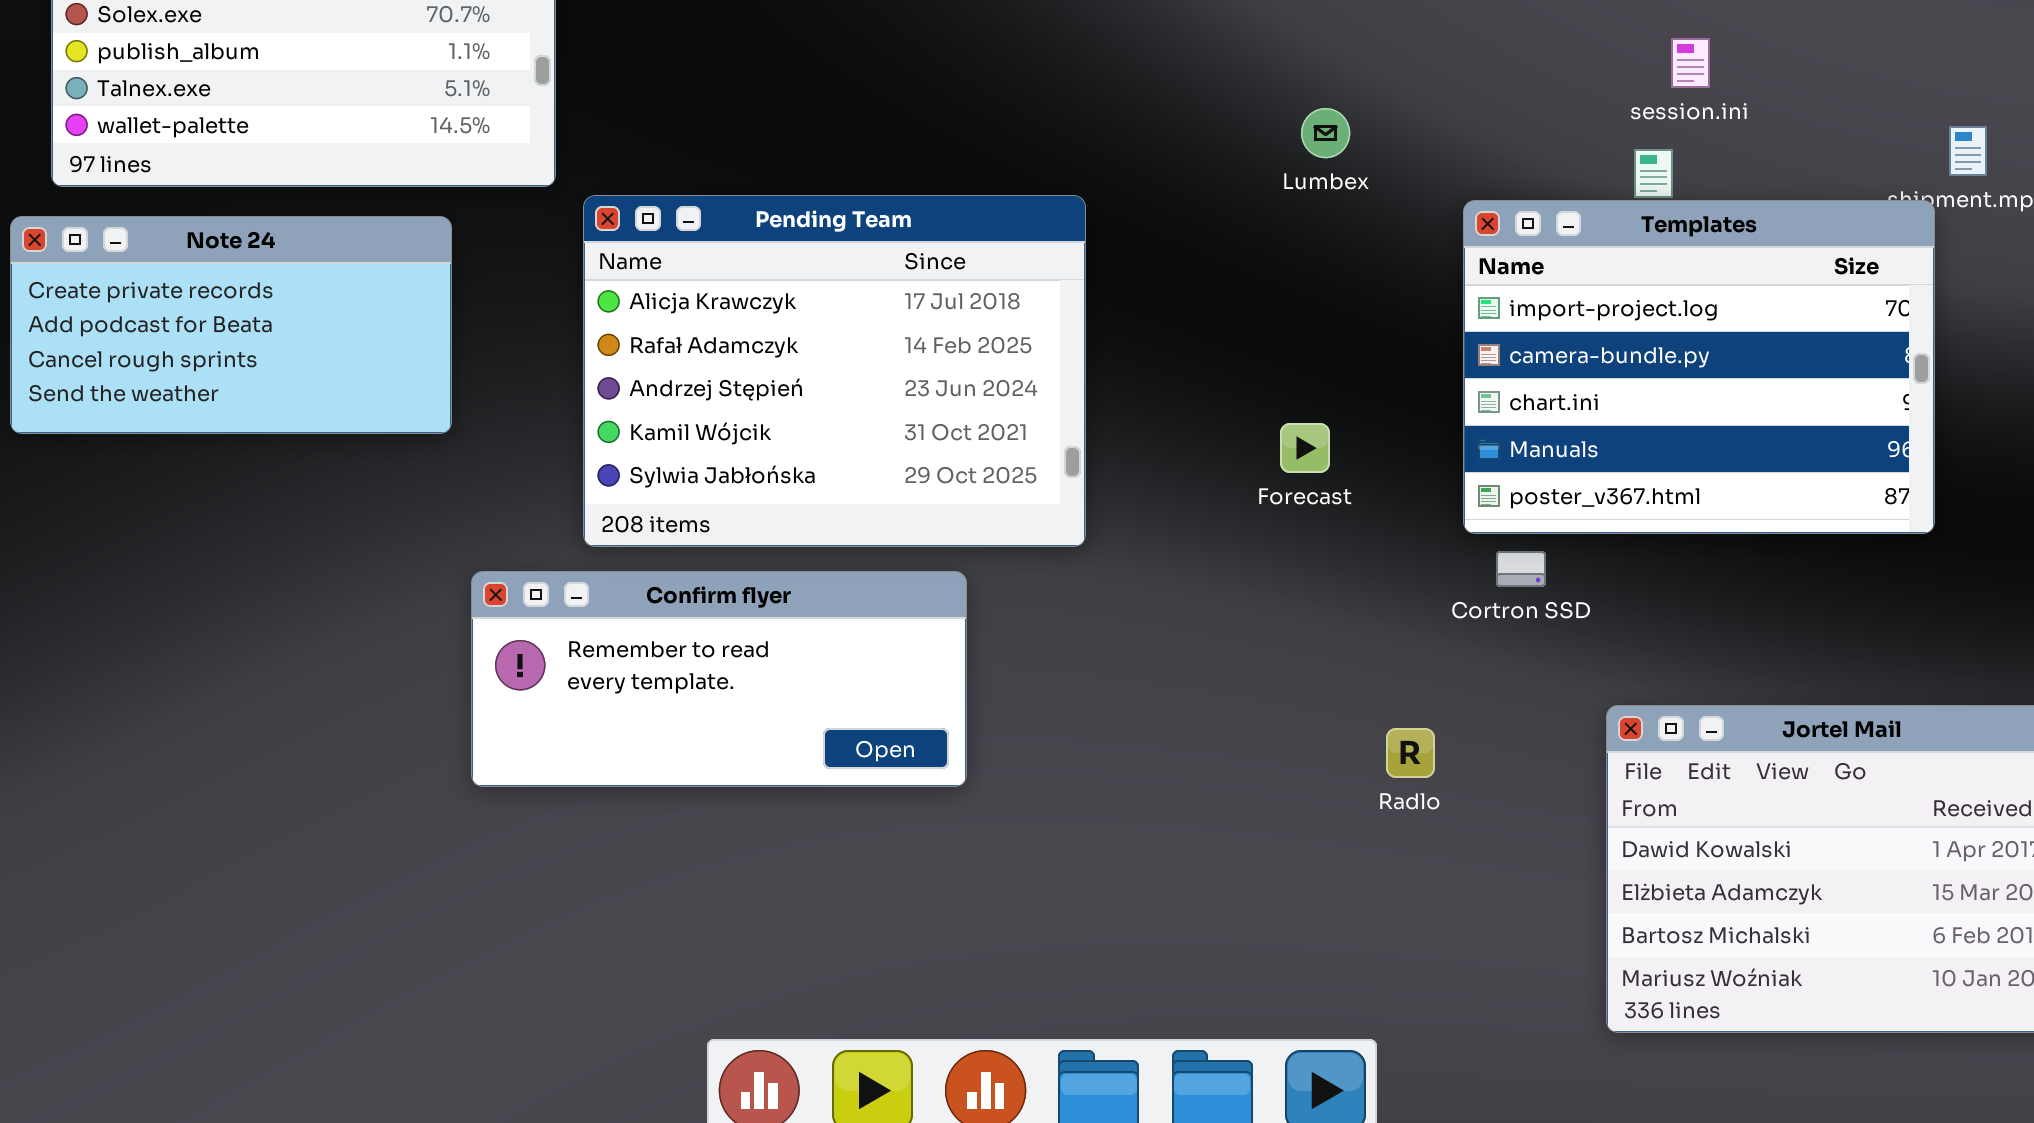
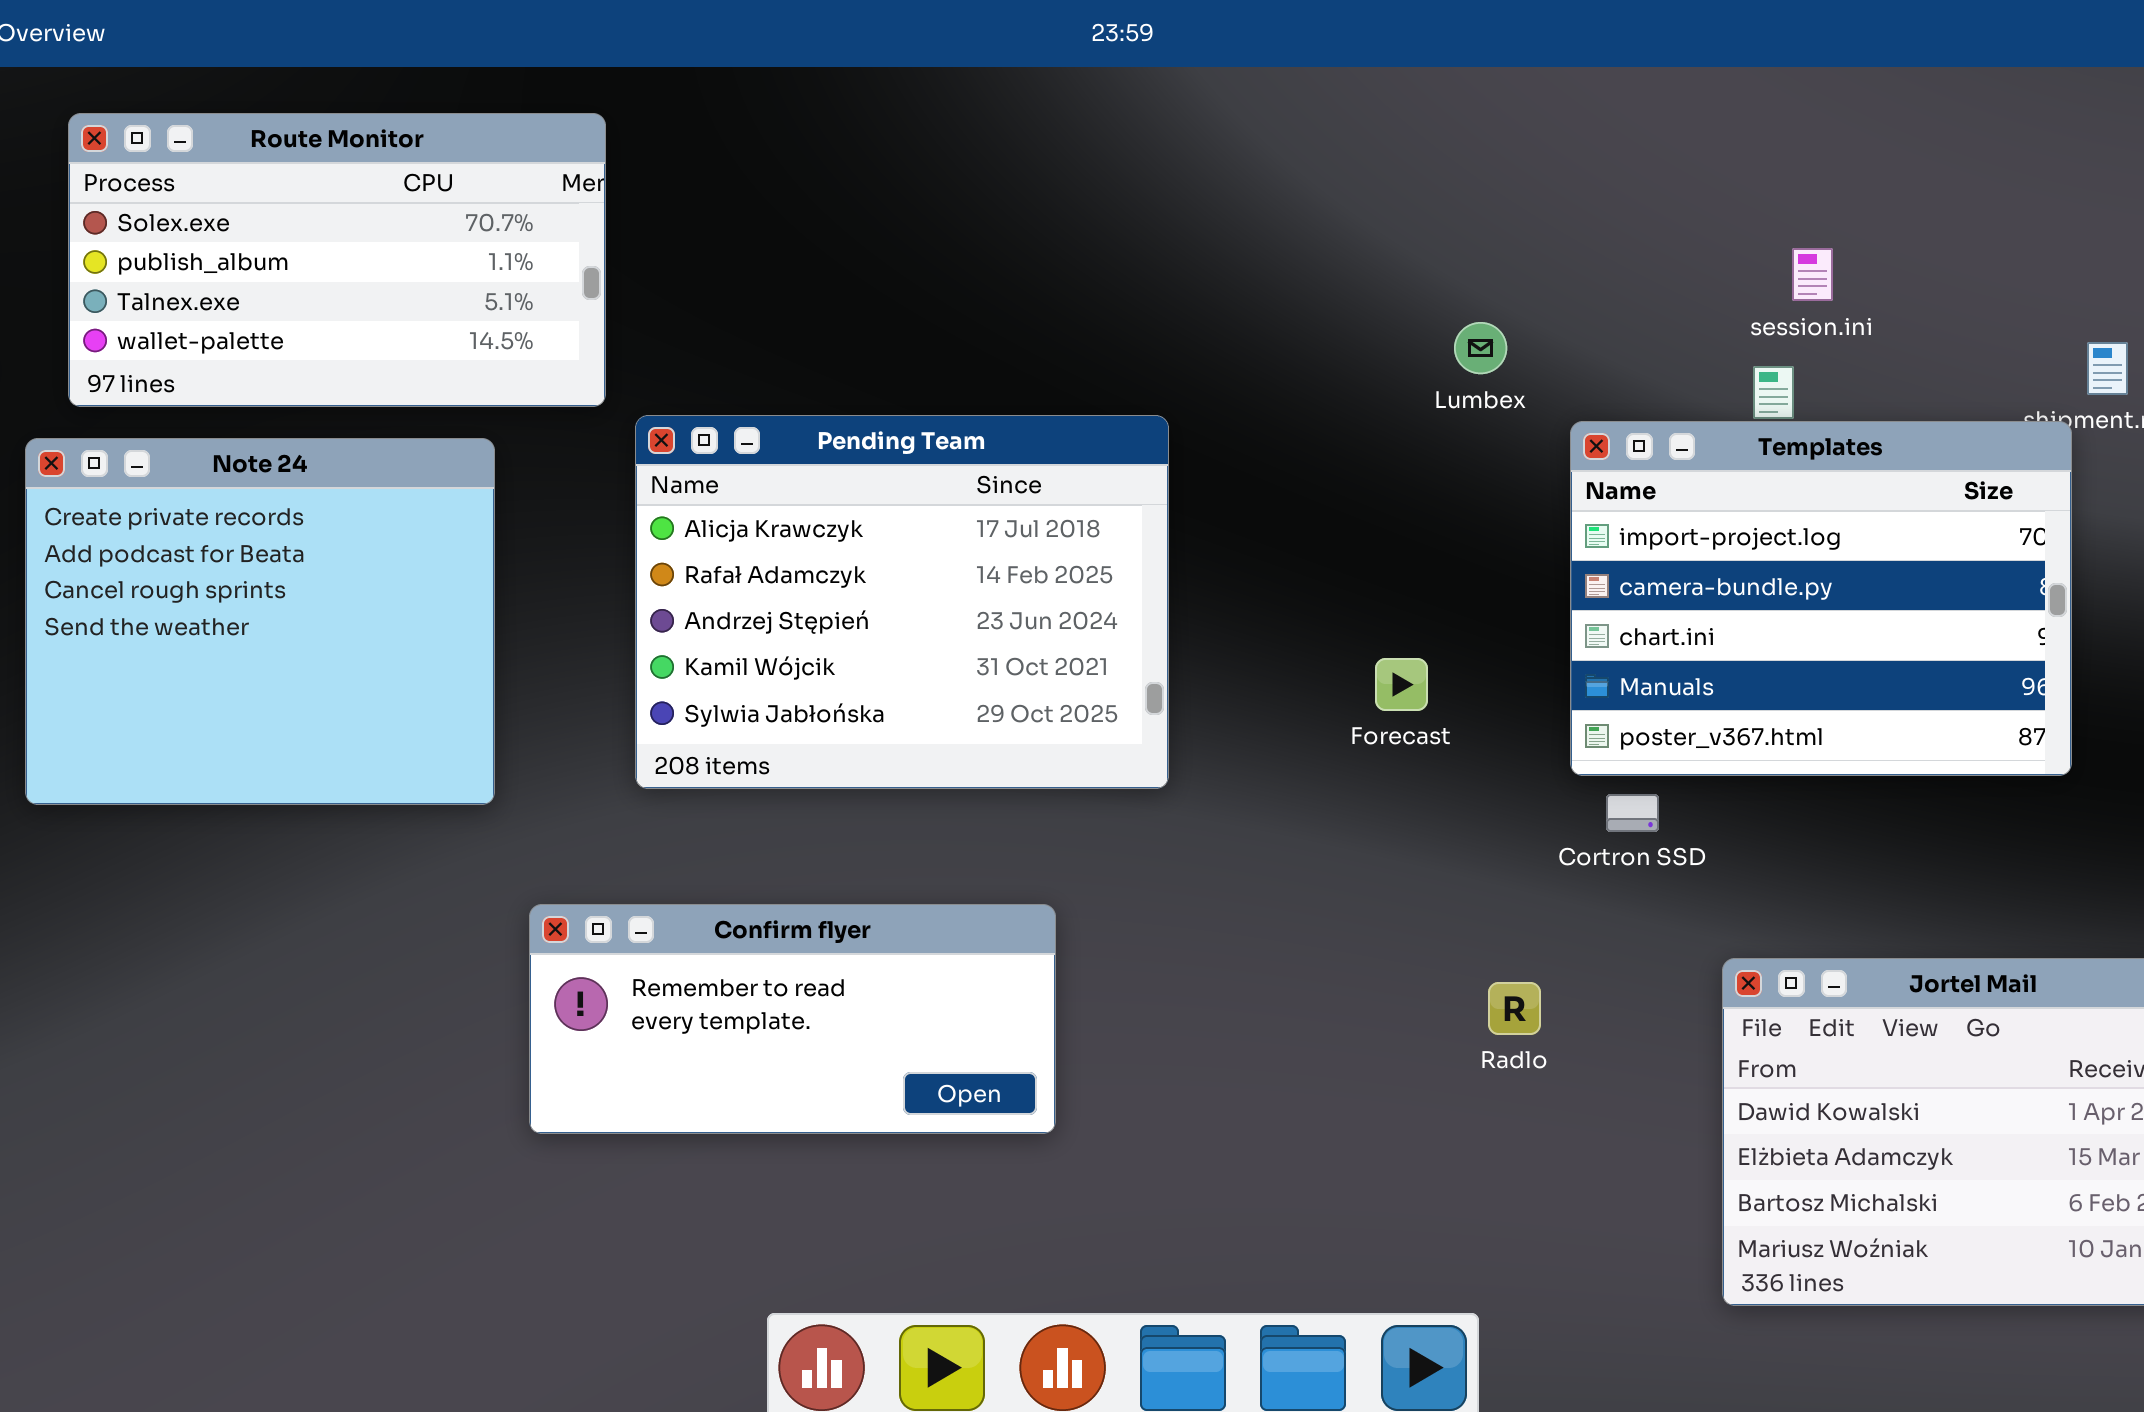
Lumbex: [1301,108,1350,158] -> [1454,322,1507,374], moved
Note 24: [10,216,452,434] -> [25,438,495,805], resized
Confirm flyer: [471,571,967,787] -> [529,904,1056,1134], moved

